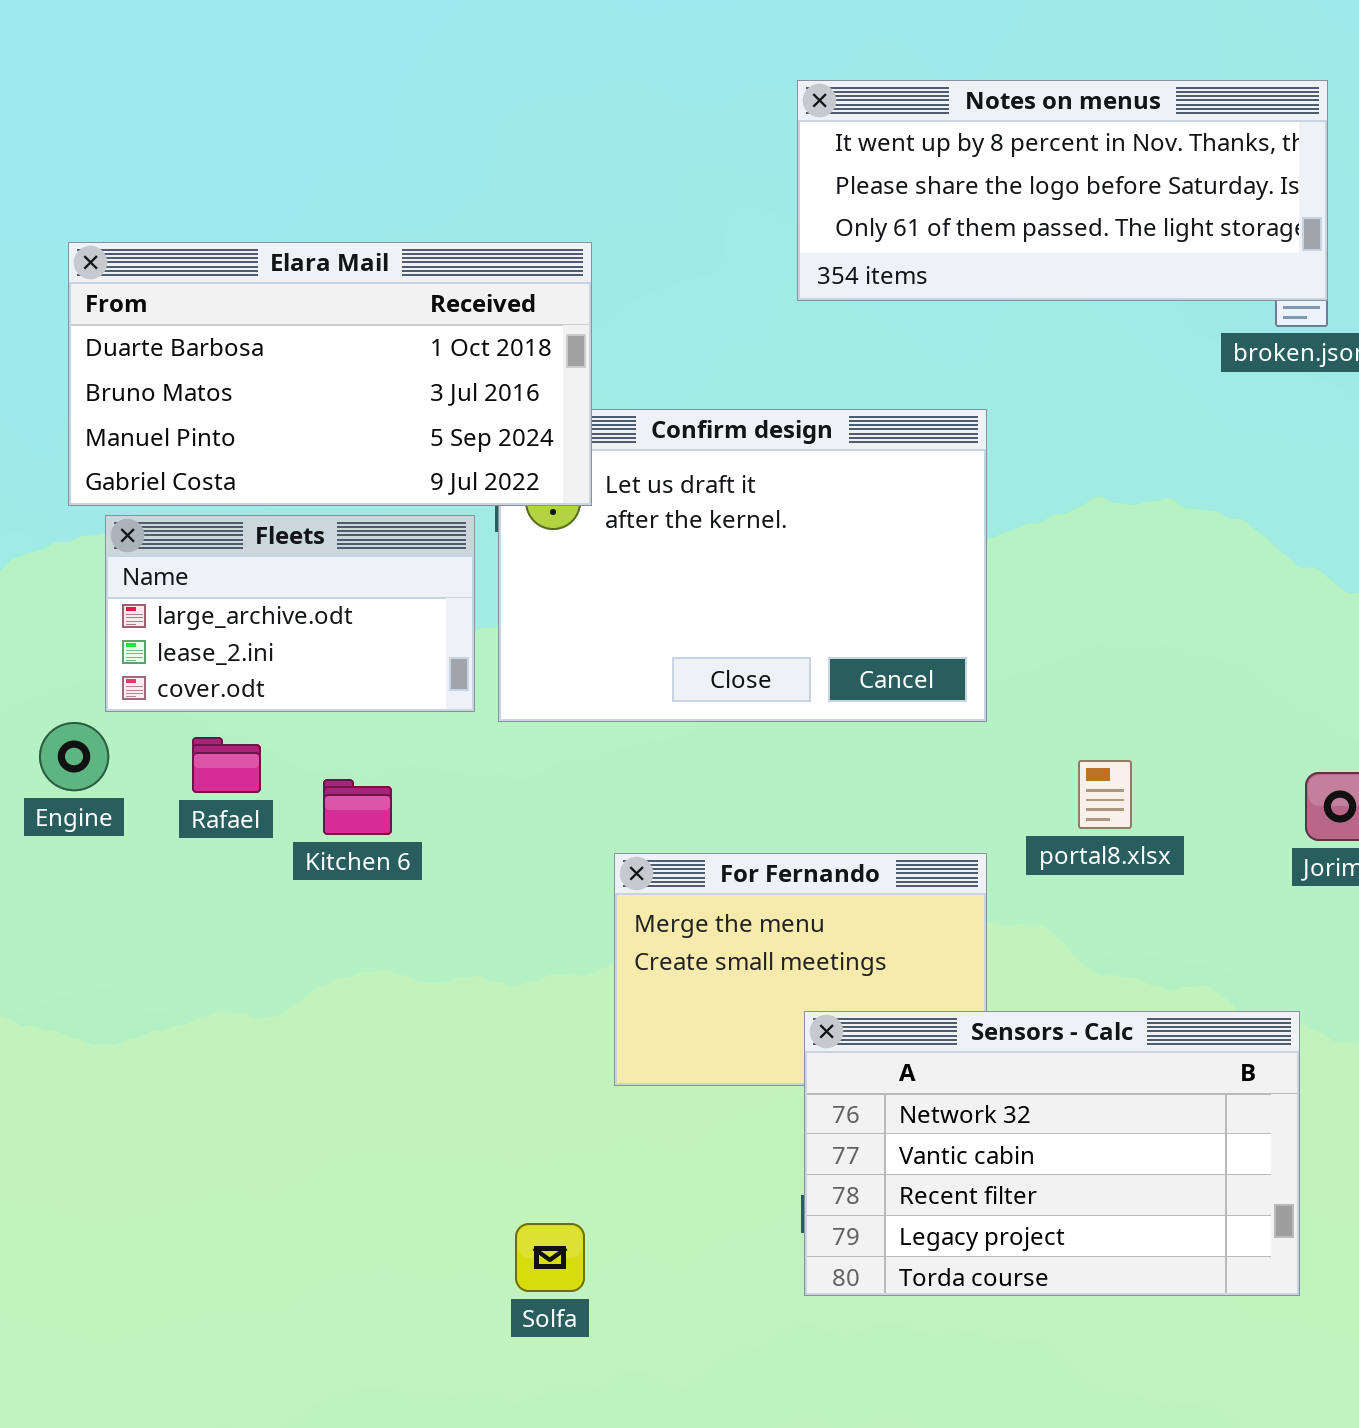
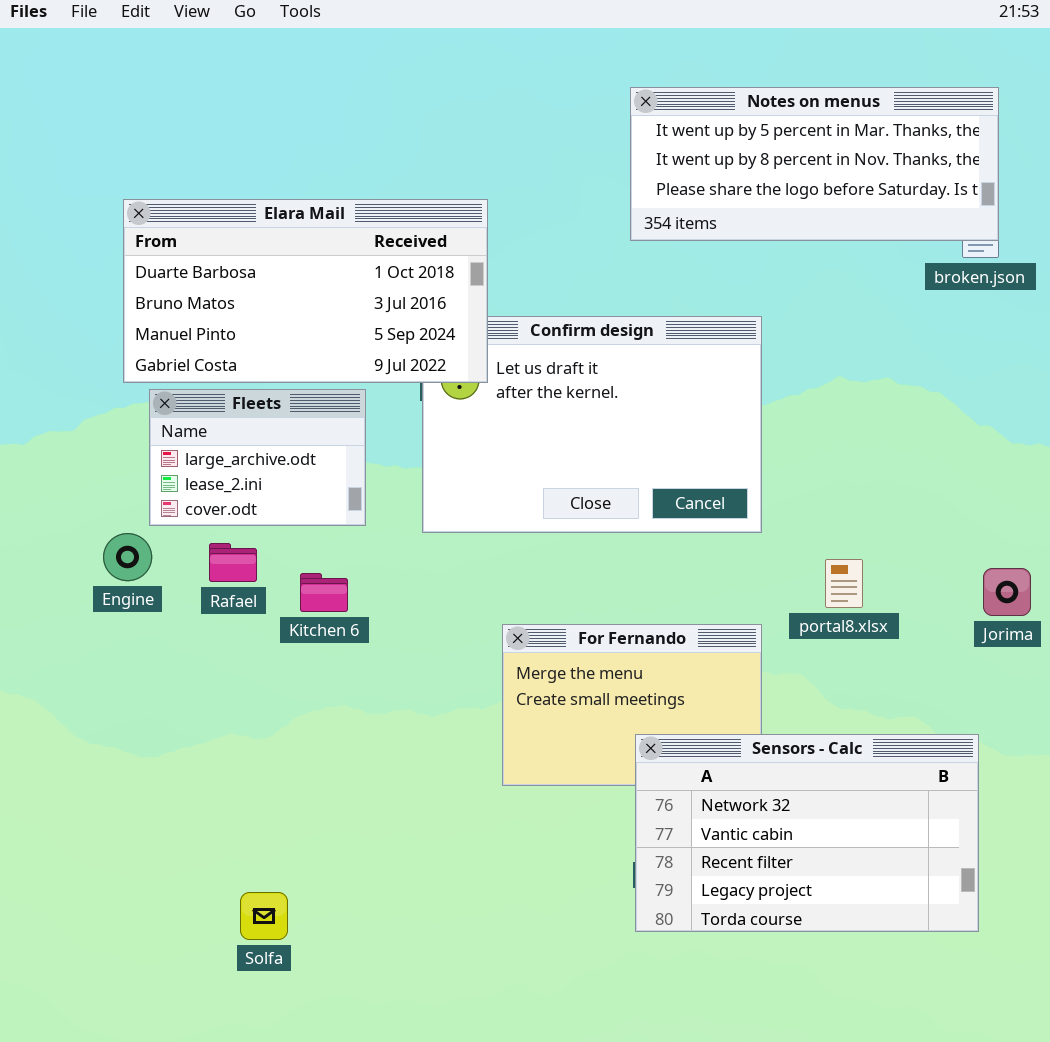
Notes on menus: [797,80,1328,301] -> [630,87,999,241], scrolled up 1 row
Fleets: [105,515,475,712] -> [149,389,366,526], resized
Solfa: [515,1223,585,1292] -> [240,892,288,940], moved

